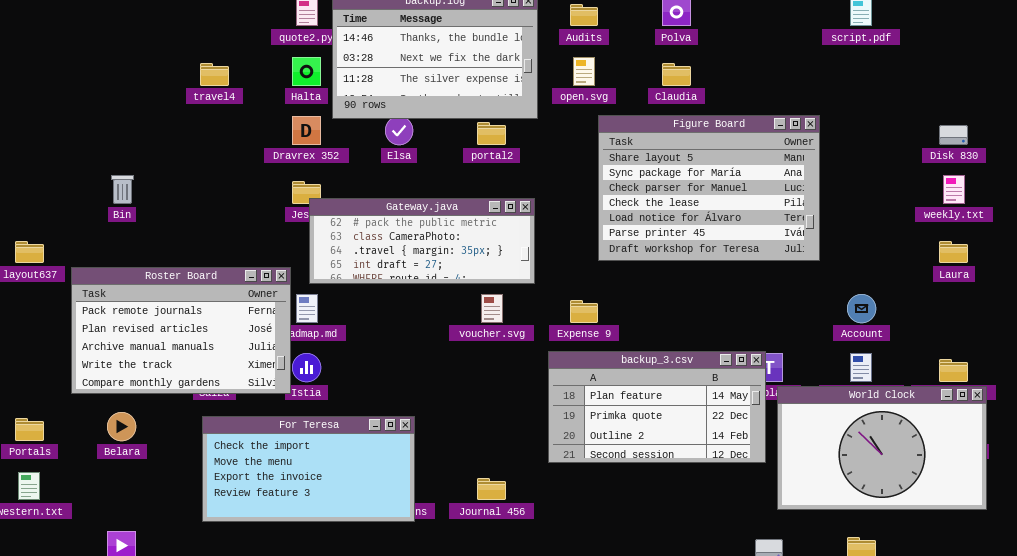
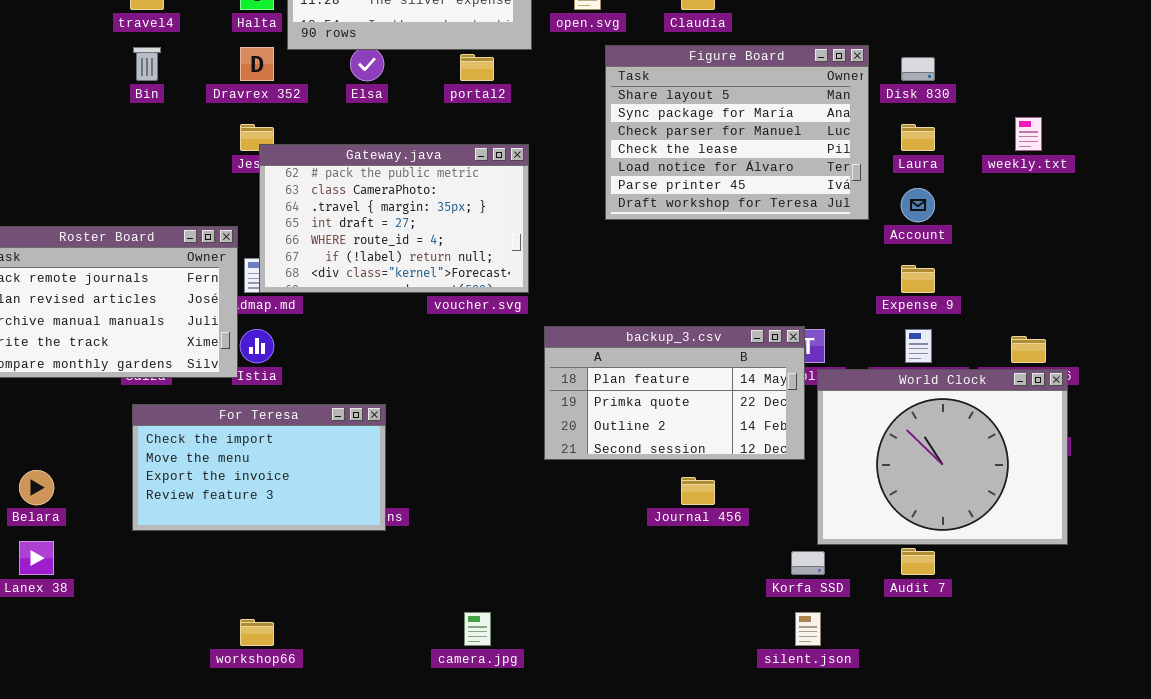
Disk 830: [939,125,968,145] -> [901,57,935,81], moved
Bin: [111,175,134,204] -> [133,47,161,81], moved
Gateway.java: [309,198,535,284] -> [259,144,529,293], resized
Laura: [939,241,968,263] -> [901,124,935,151], moved
Account: [847,294,876,323] -> [901,188,935,222], moved
Expense 9: [570,300,598,323] -> [901,265,935,293], moved
World Clock: [777,386,987,510] -> [817,369,1068,545], resized
Belara: [107,412,136,441] -> [19,470,54,505], moved
Journal 456: [477,478,506,500] -> [681,477,715,505], moved

